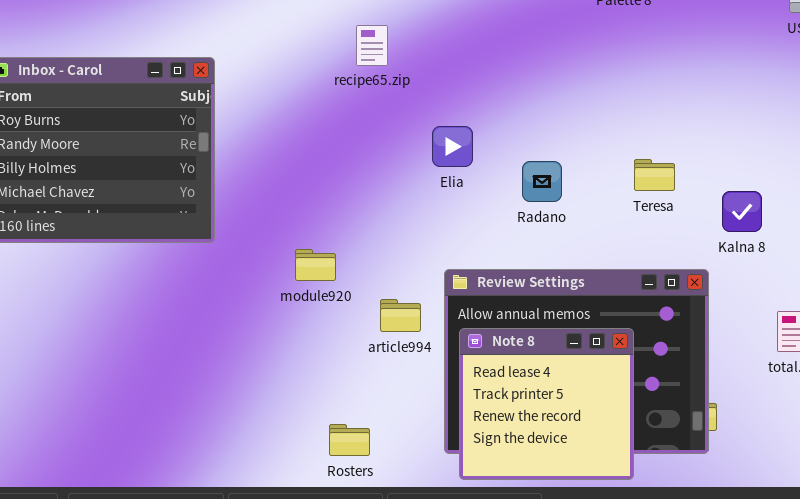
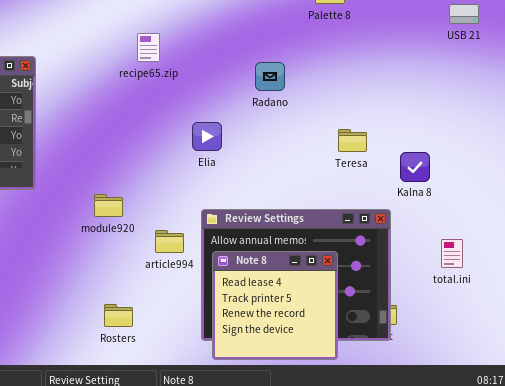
Elia: [432,126,473,167] -> [192,122,222,151], moved
Radano: [522,161,562,202] -> [255,62,285,91], moved
Rosters: [329,424,370,456] -> [104,304,133,327], moved

